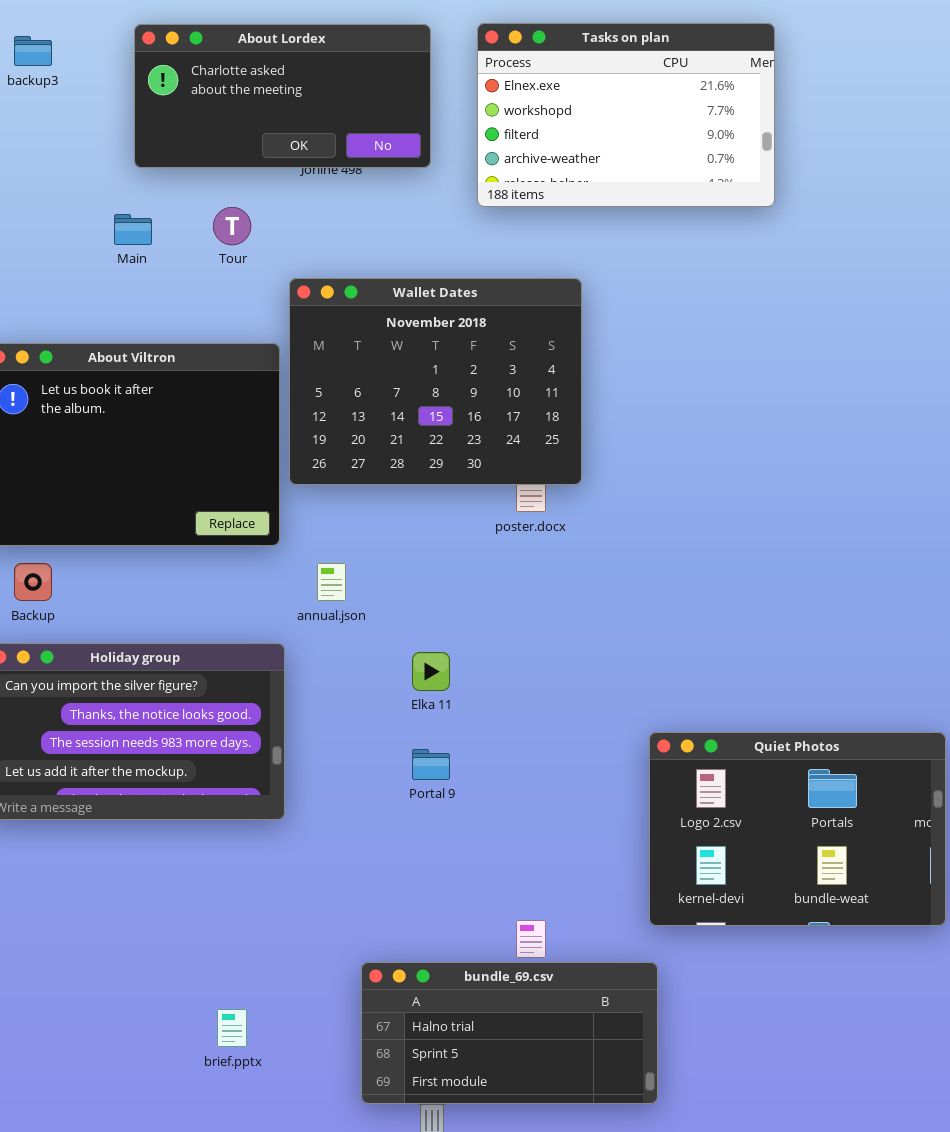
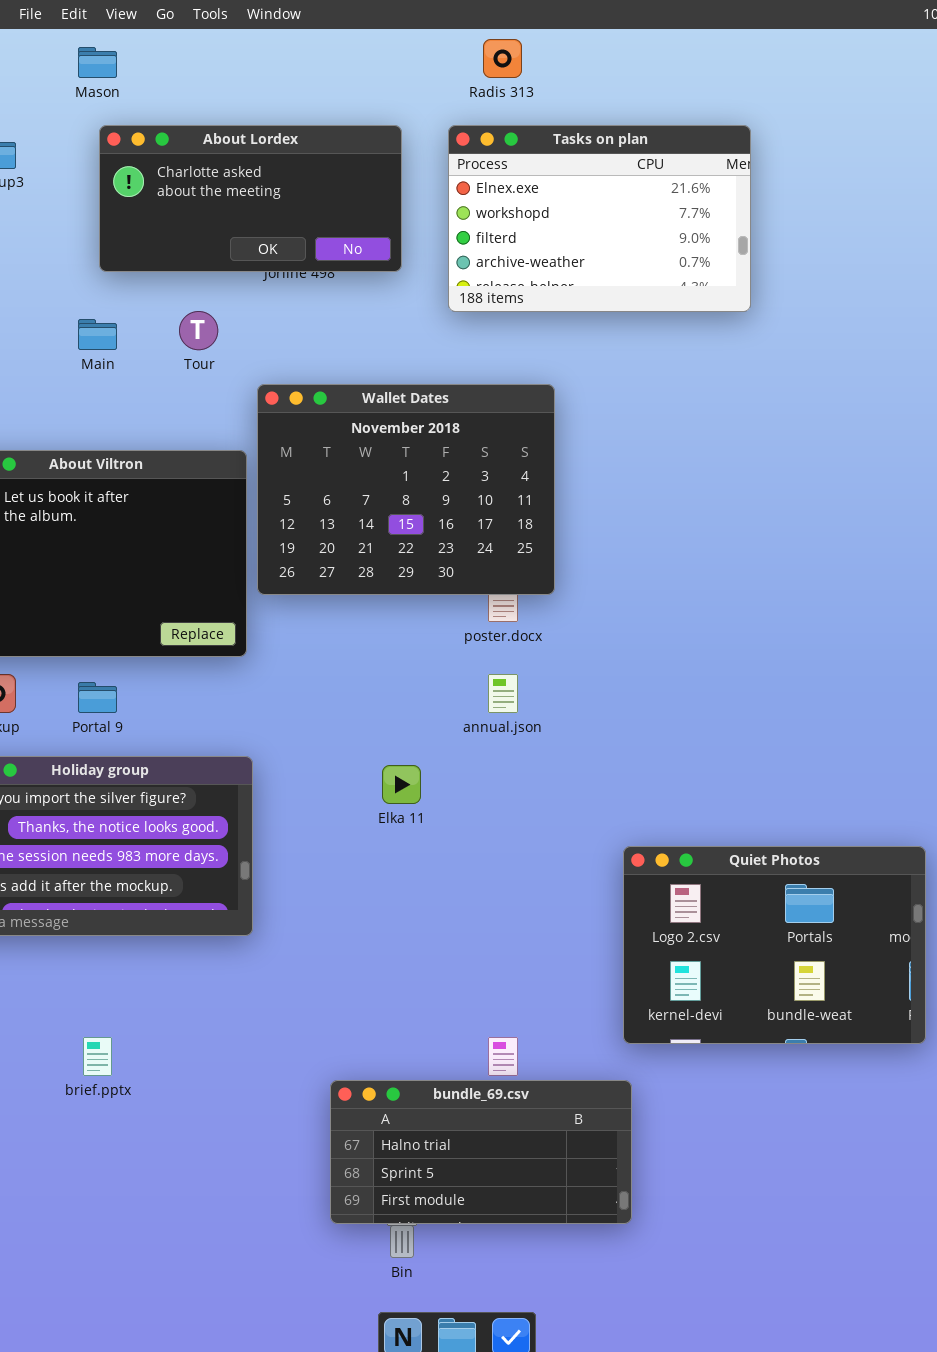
annual.json: [317,563,346,601] -> [488,674,518,713], moved
Portal 9: [412,749,450,780] -> [78,682,117,713], moved
brief.pptx: [217,1009,247,1047] -> [83,1037,112,1076], moved

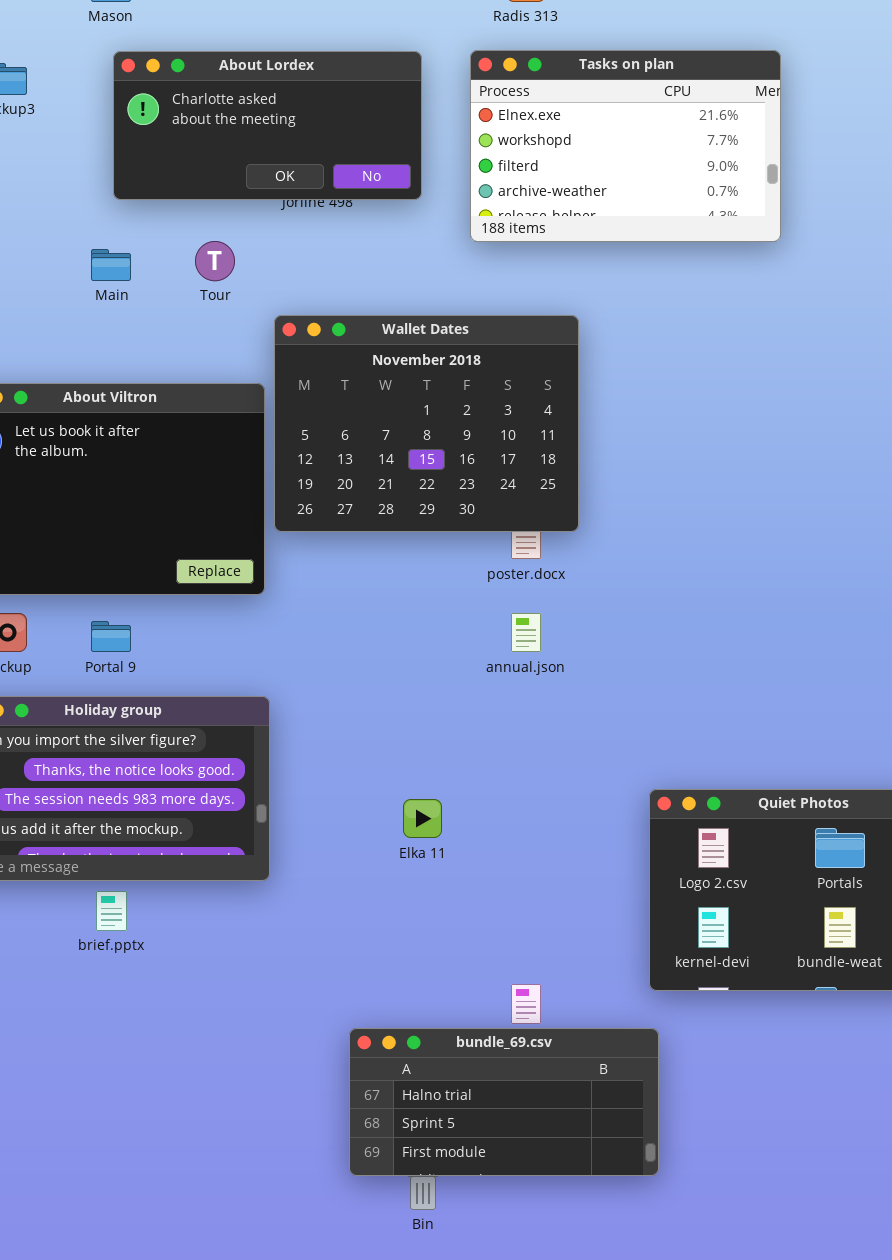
Elka 11: [382,765,421,804] -> [403,799,442,838], moved
brief.pptx: [83,1037,112,1076] -> [96,891,127,931], moved

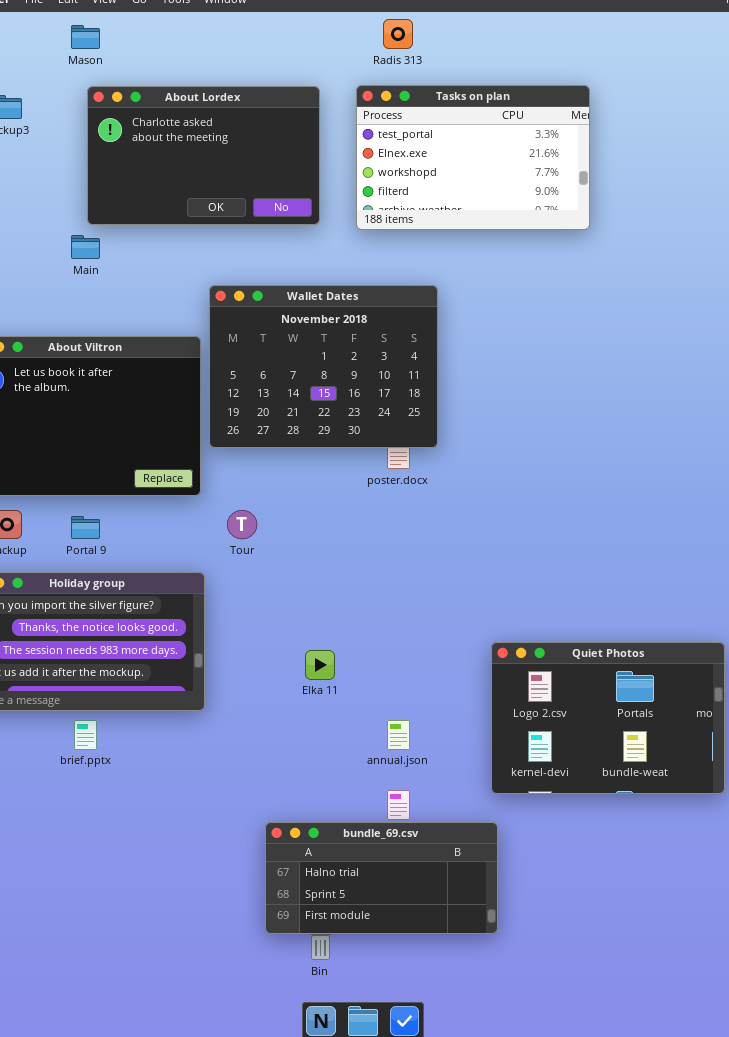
Tasks on plan: [470,50,781,242] -> [356,85,590,230], scrolled up 1 row
About Lordex: [113,51,422,200] -> [87,86,320,225], resized
Tour: [195,241,235,281] -> [227,510,257,539], moved
annual.json: [511,613,541,652] -> [387,720,410,750], moved

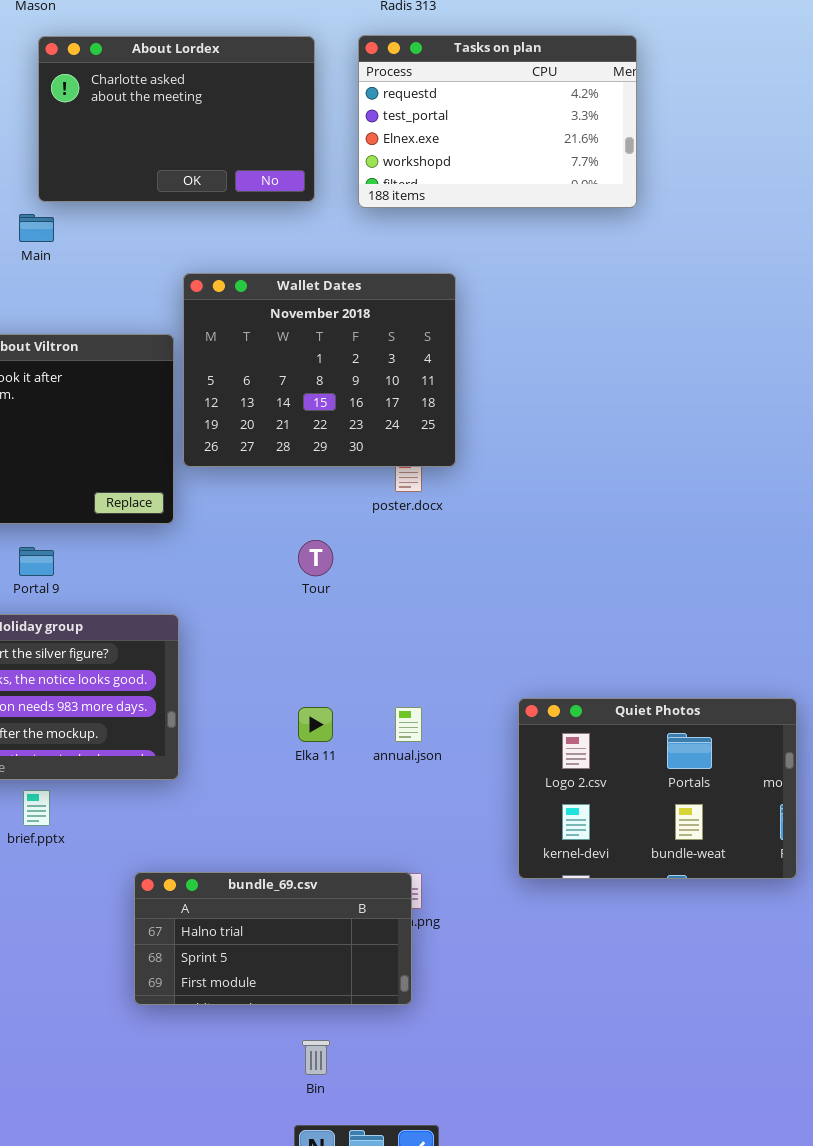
Tasks on plan: [356,85,590,230] -> [358,35,637,208], scrolled up 1 row
Tour: [227,510,257,539] -> [298,540,333,576], moved
annual.json: [387,720,410,750] -> [395,707,422,742], moved
bundle_69.csv: [265,822,498,934] -> [134,872,412,1005], moved

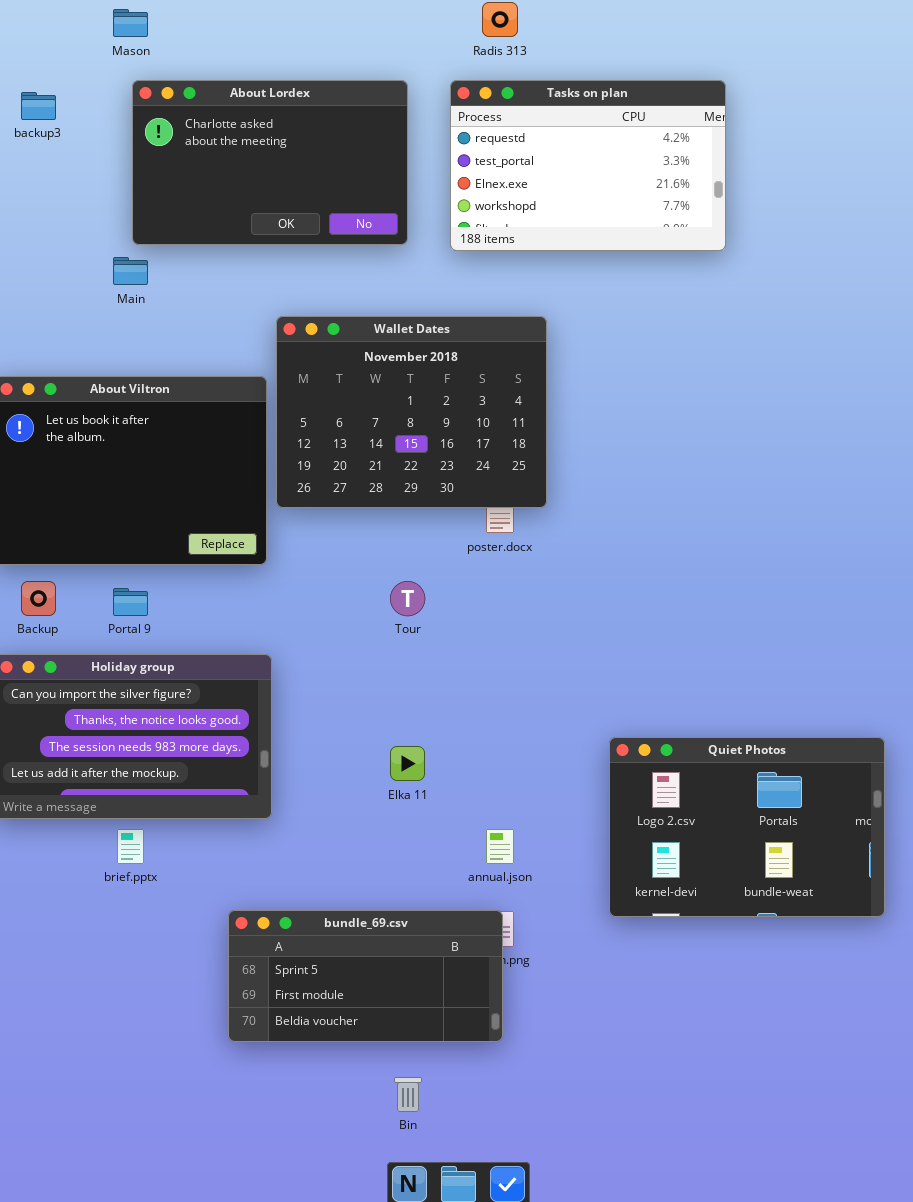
annual.json: [395,707,422,742] -> [486,829,514,864], moved
bundle_69.csv: [134,872,412,1005] -> [228,910,503,1042], scrolled down 1 row

